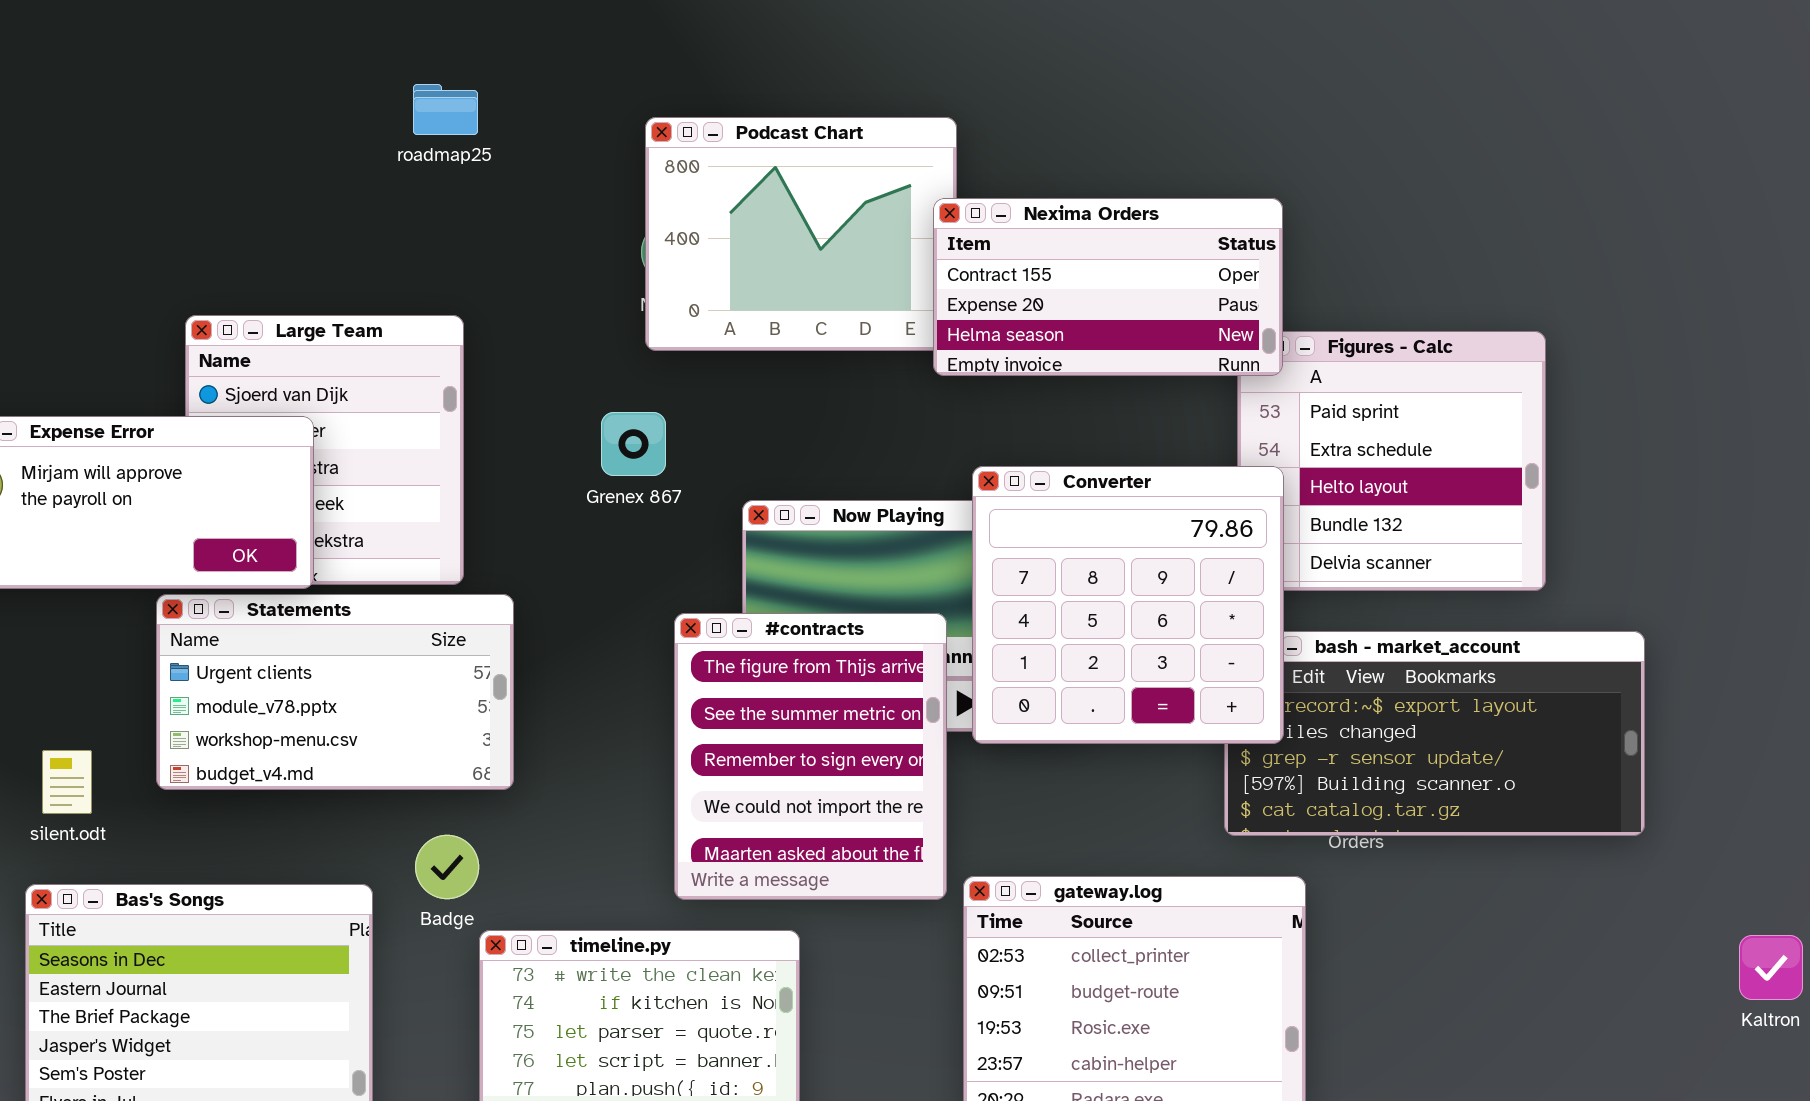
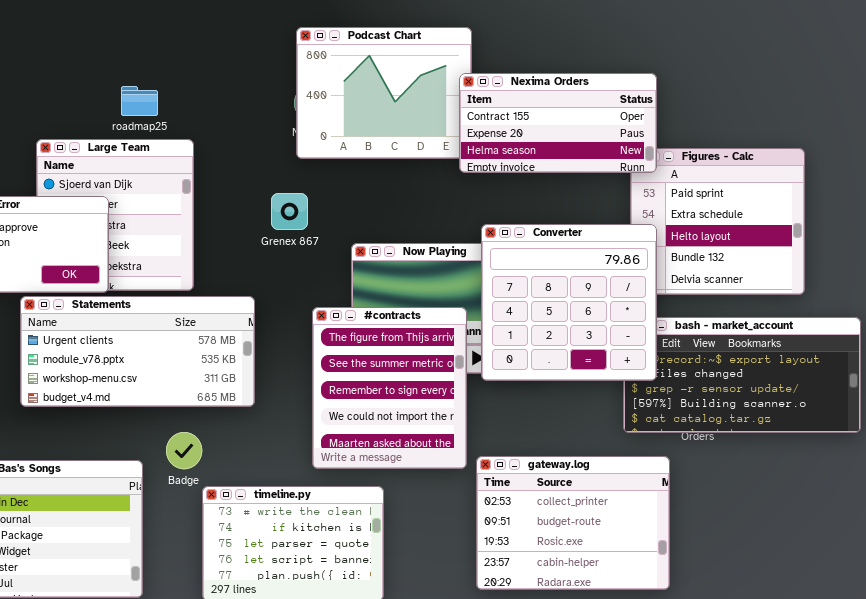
roadmap25: [413,84,478,135] -> [121,86,158,116], moved
Statements: [156,594,514,790] -> [20,296,255,407], resized

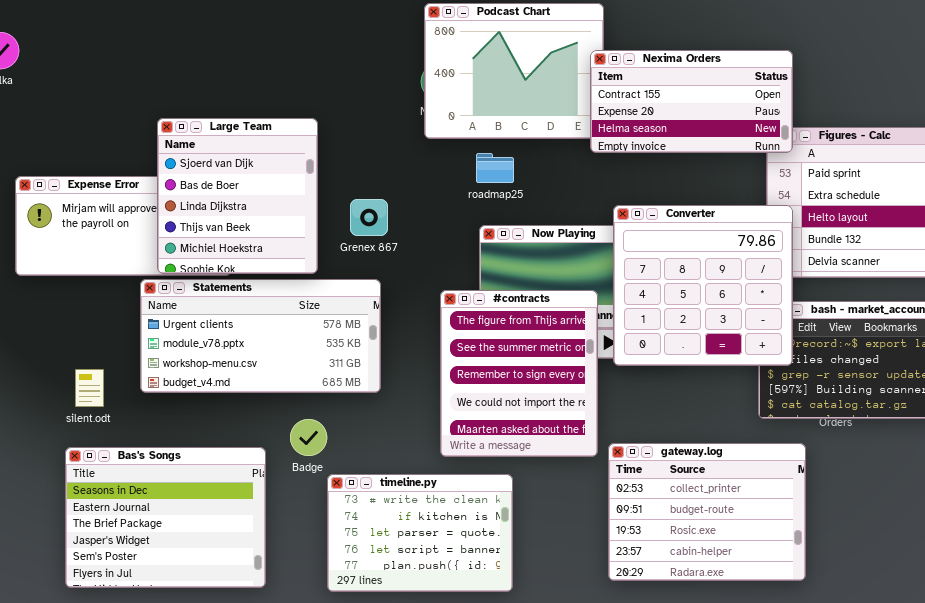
roadmap25: [121,86,158,116] -> [476,153,514,183], moved
Large Team: [36,139,194,291] -> [157,118,318,274], raised
Grenex 867: [271,193,308,230] -> [350,199,388,236], moved

